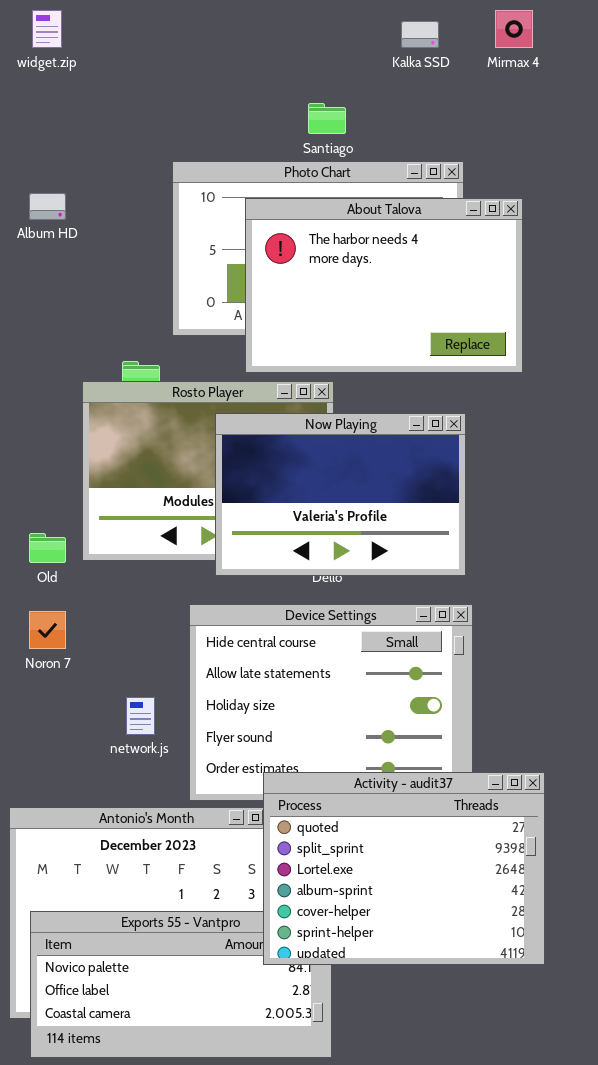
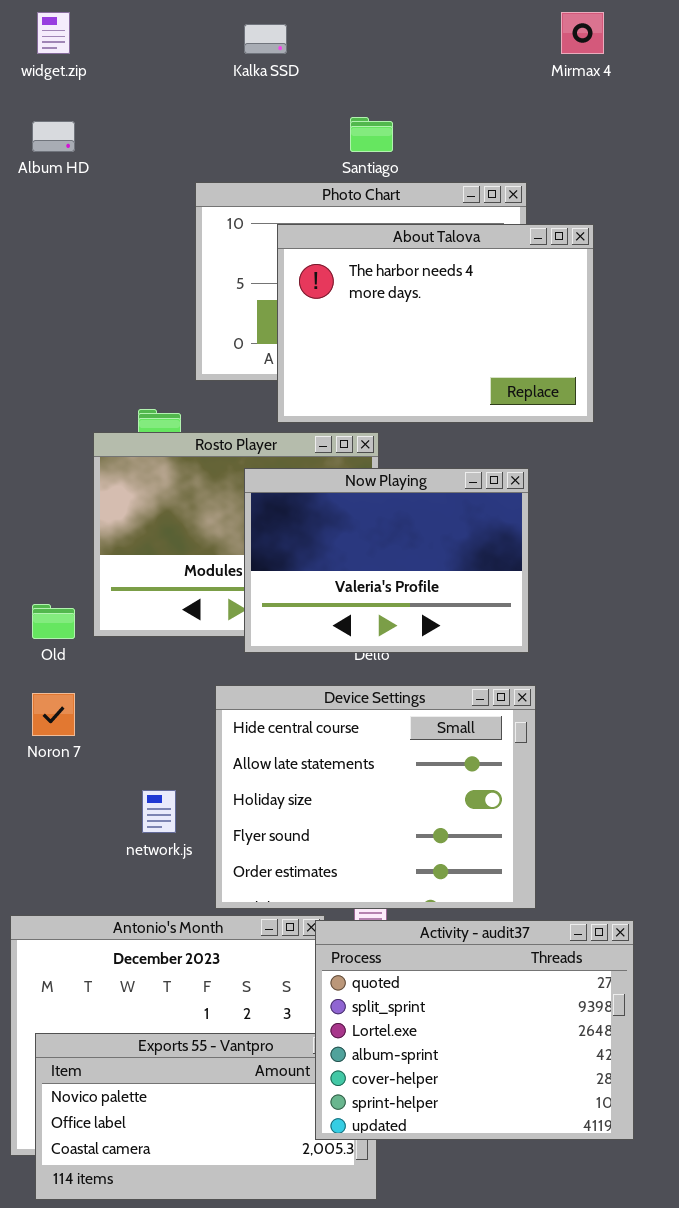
Kalka SSD: [401,21,439,48] -> [244,24,287,54], moved
Album HD: [29,193,66,220] -> [32,121,75,152], moved
Activity - audit37: [263,772,545,965] -> [315,920,634,1140], moved

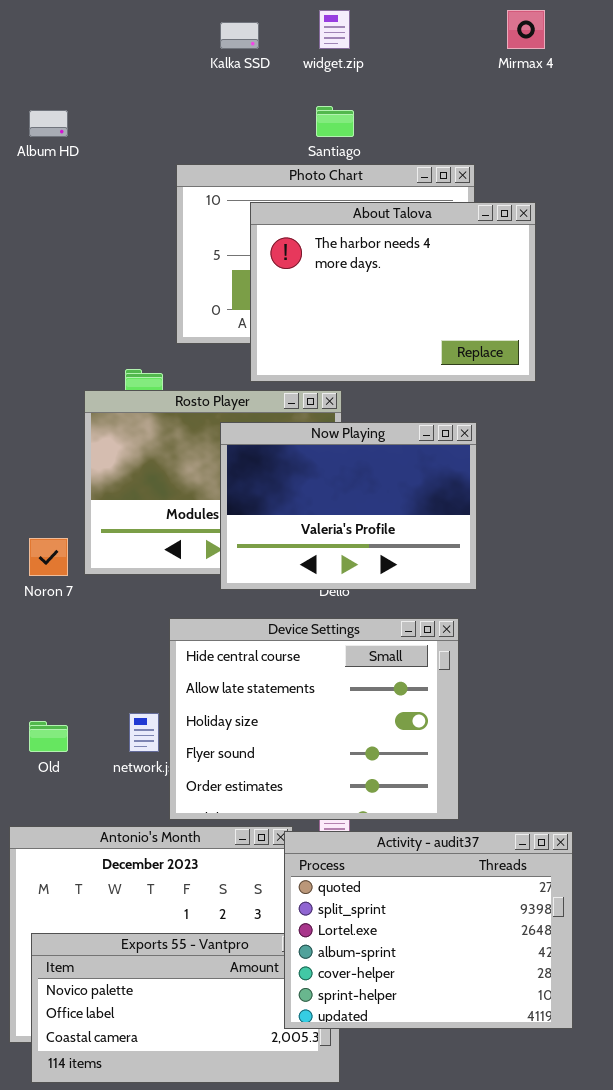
widget.zip: [37,12,70,54] -> [319,10,350,49], moved
Old: [32,604,75,639] -> [29,721,68,752], moved
Device Settings: [215,685,536,909] -> [169,618,459,820], moved
Noron 7: [32,693,75,736] -> [29,538,68,576], moved

